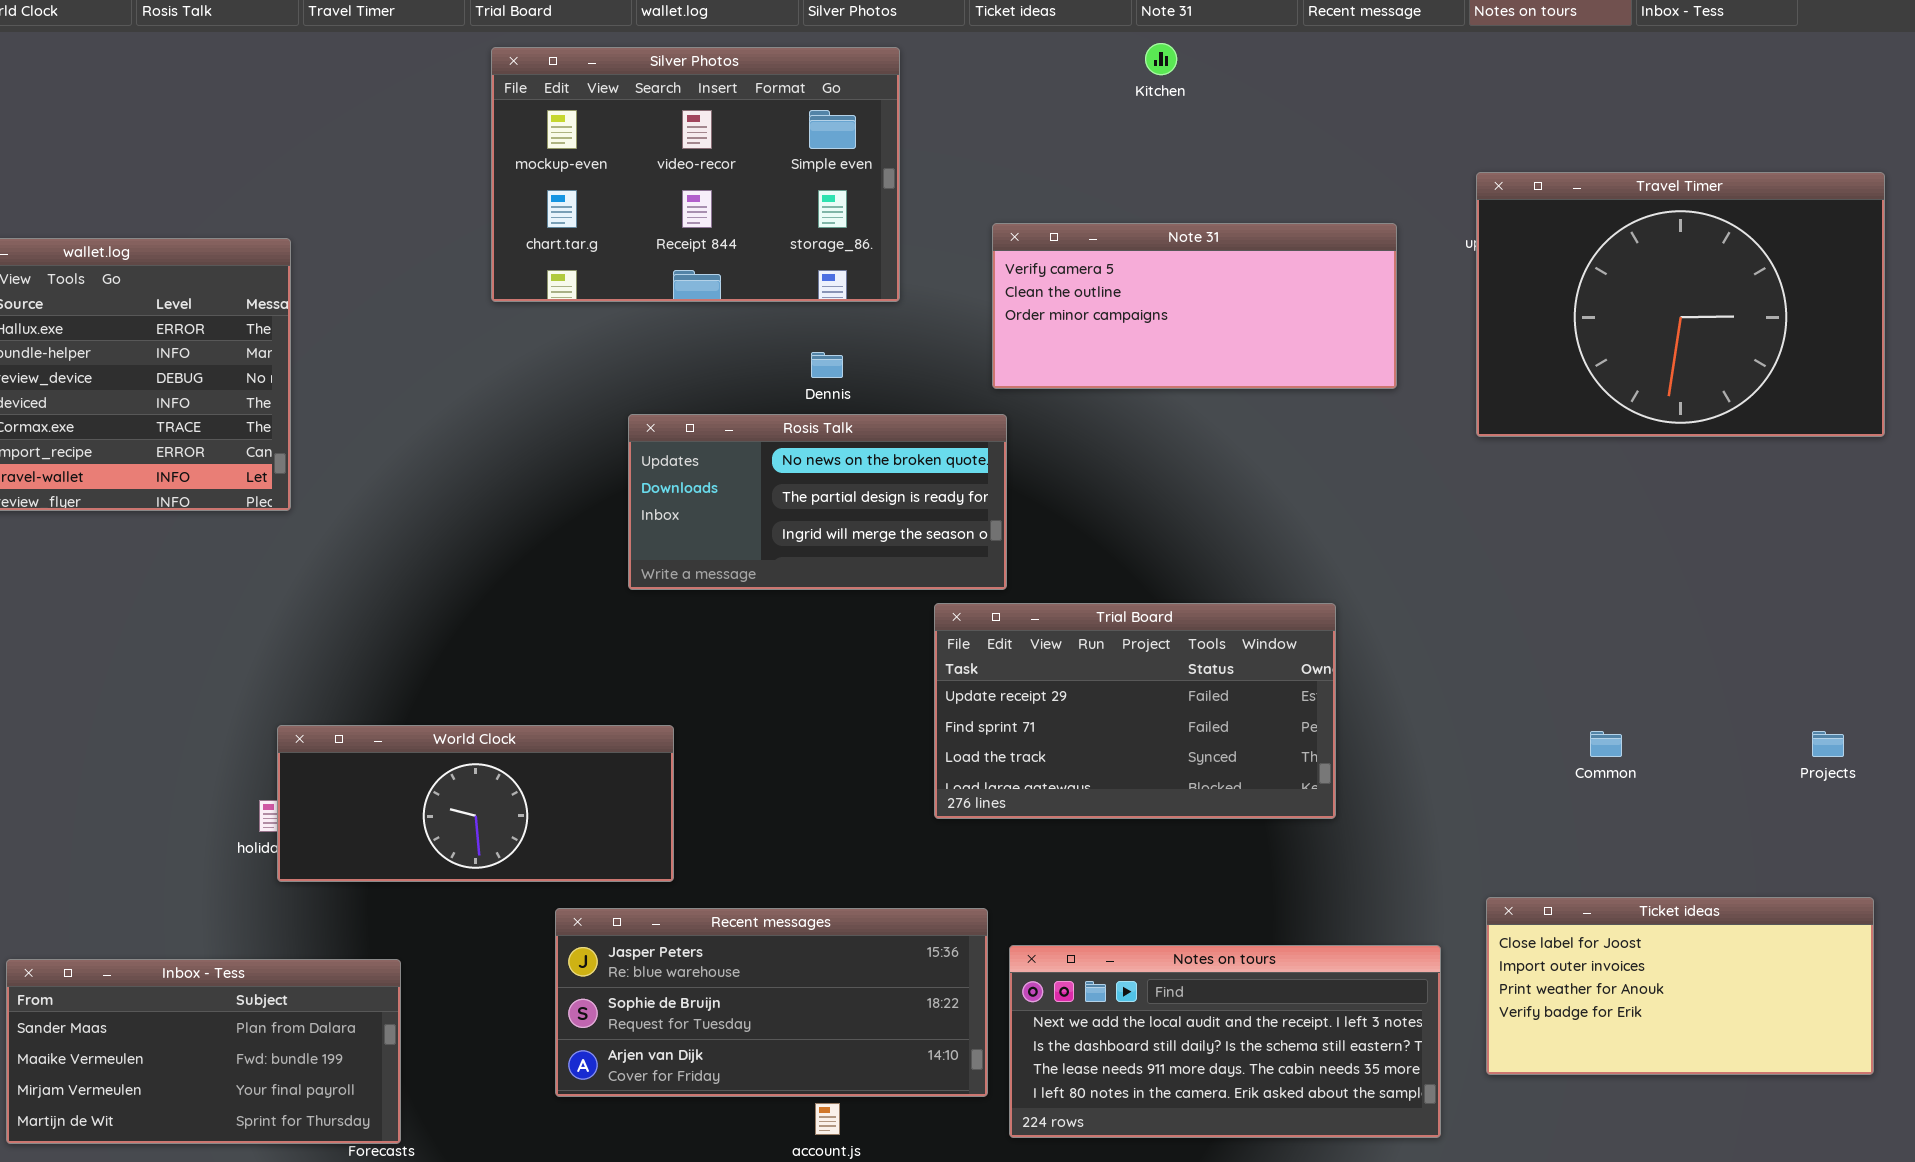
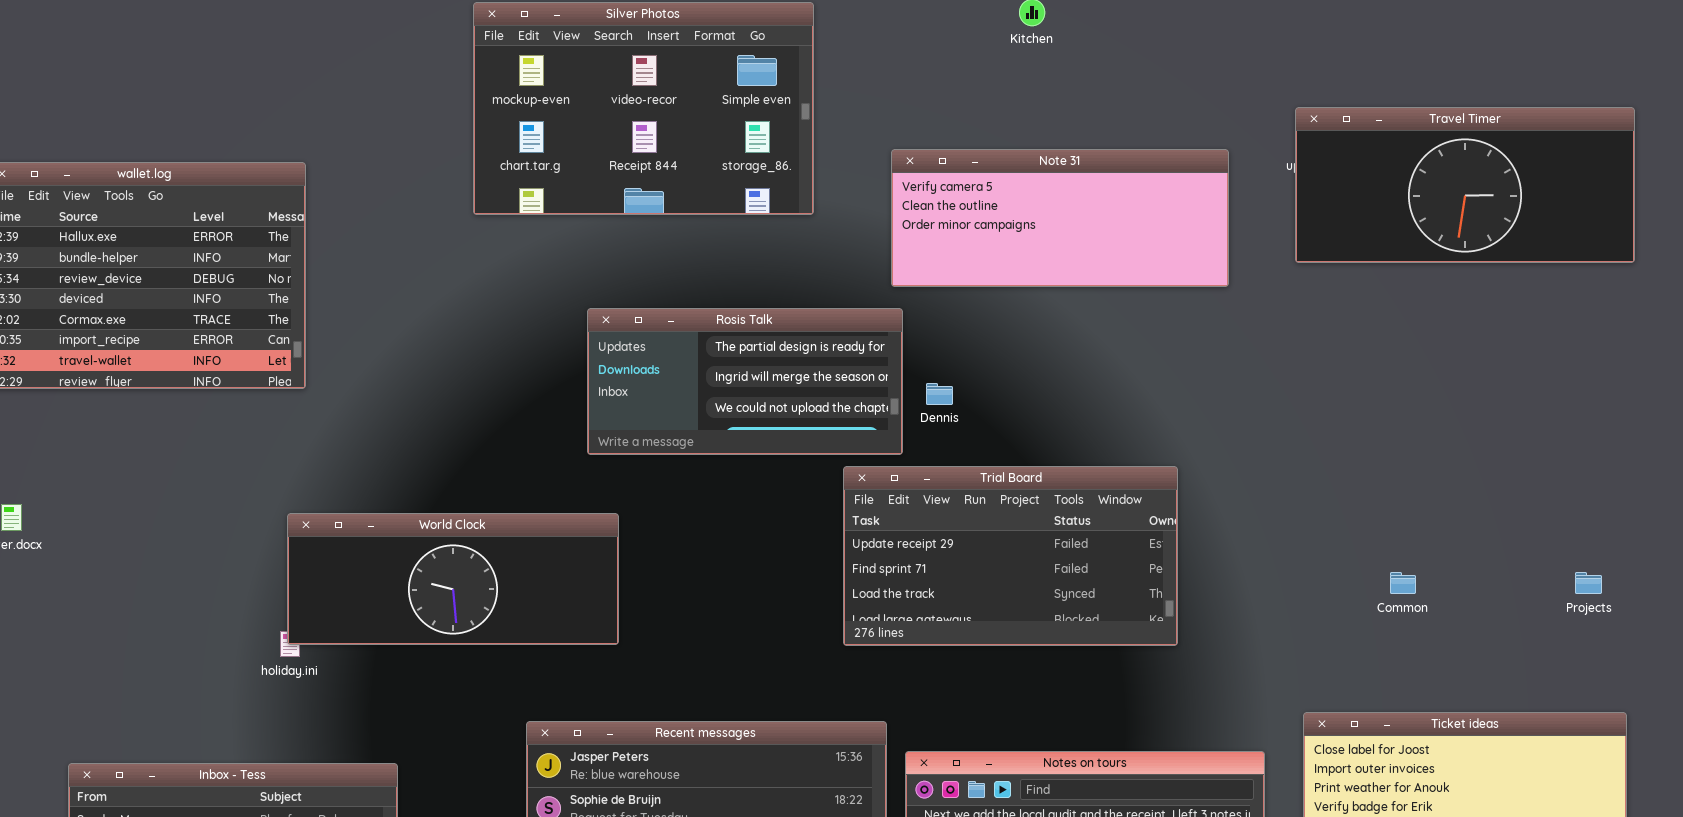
Travel Timer: [1476,172,1885,437] -> [1295,107,1635,263], resized
Dennis: [811,352,843,378] -> [926,383,953,405], moved
Rosis Talk: [628,414,1007,590] -> [587,308,903,455], scrolled down 1 row
World Clock: [277,725,674,882] -> [287,513,619,645], moved

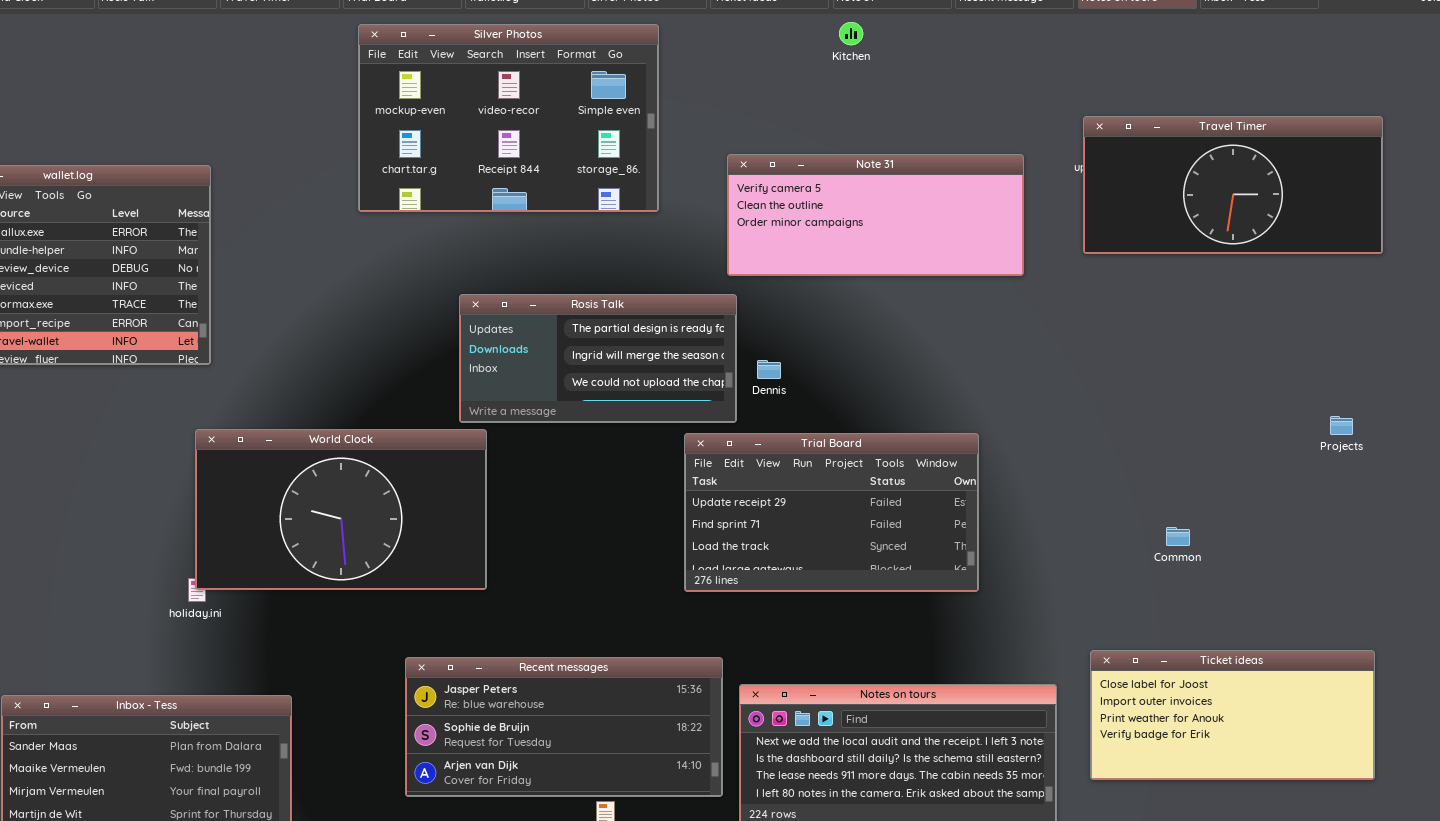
World Clock: [287,513,619,645] -> [195,429,487,590], resized
Projects: [1575,572,1602,594] -> [1330,416,1353,435], moved

